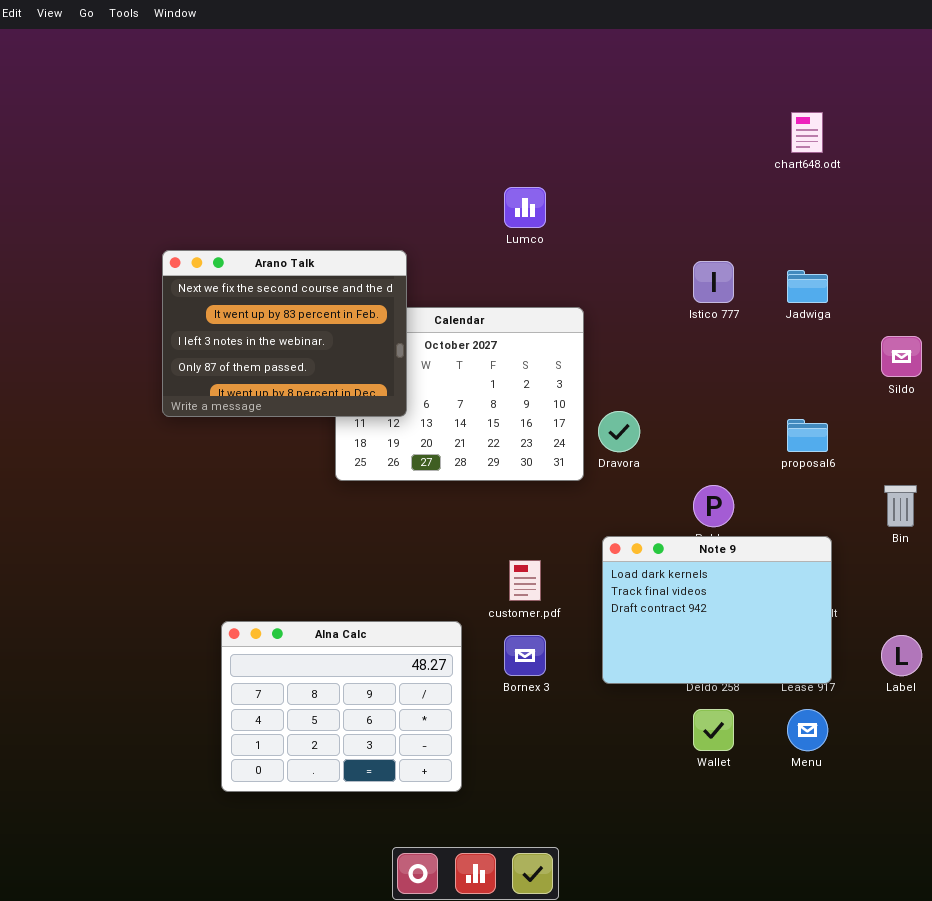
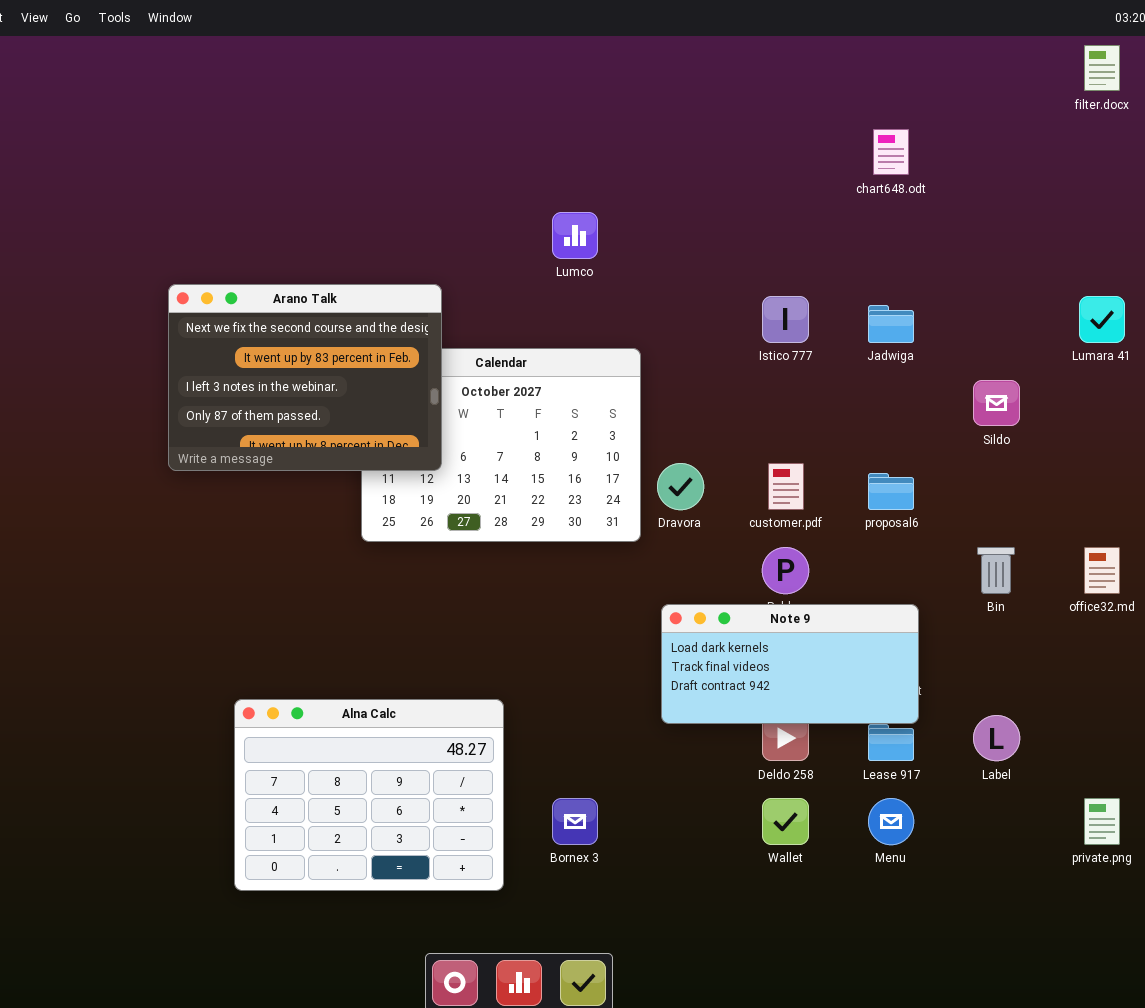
Note 9: [602,536,832,684] -> [661,604,919,724], resized
customer.pdf: [509,560,541,601] -> [768,463,804,510], moved
Bornex 3: [504,635,546,676] -> [552,798,598,845], moved

